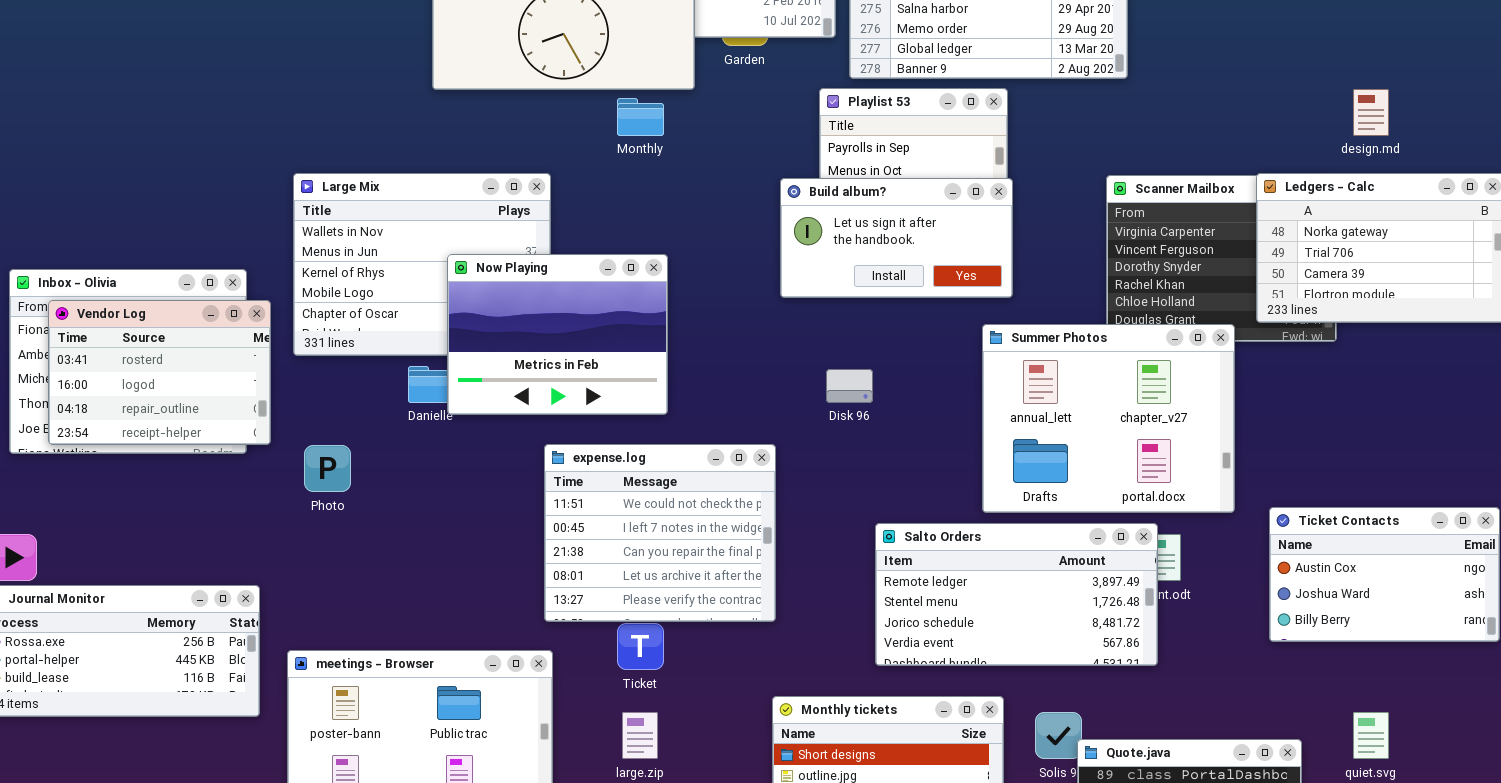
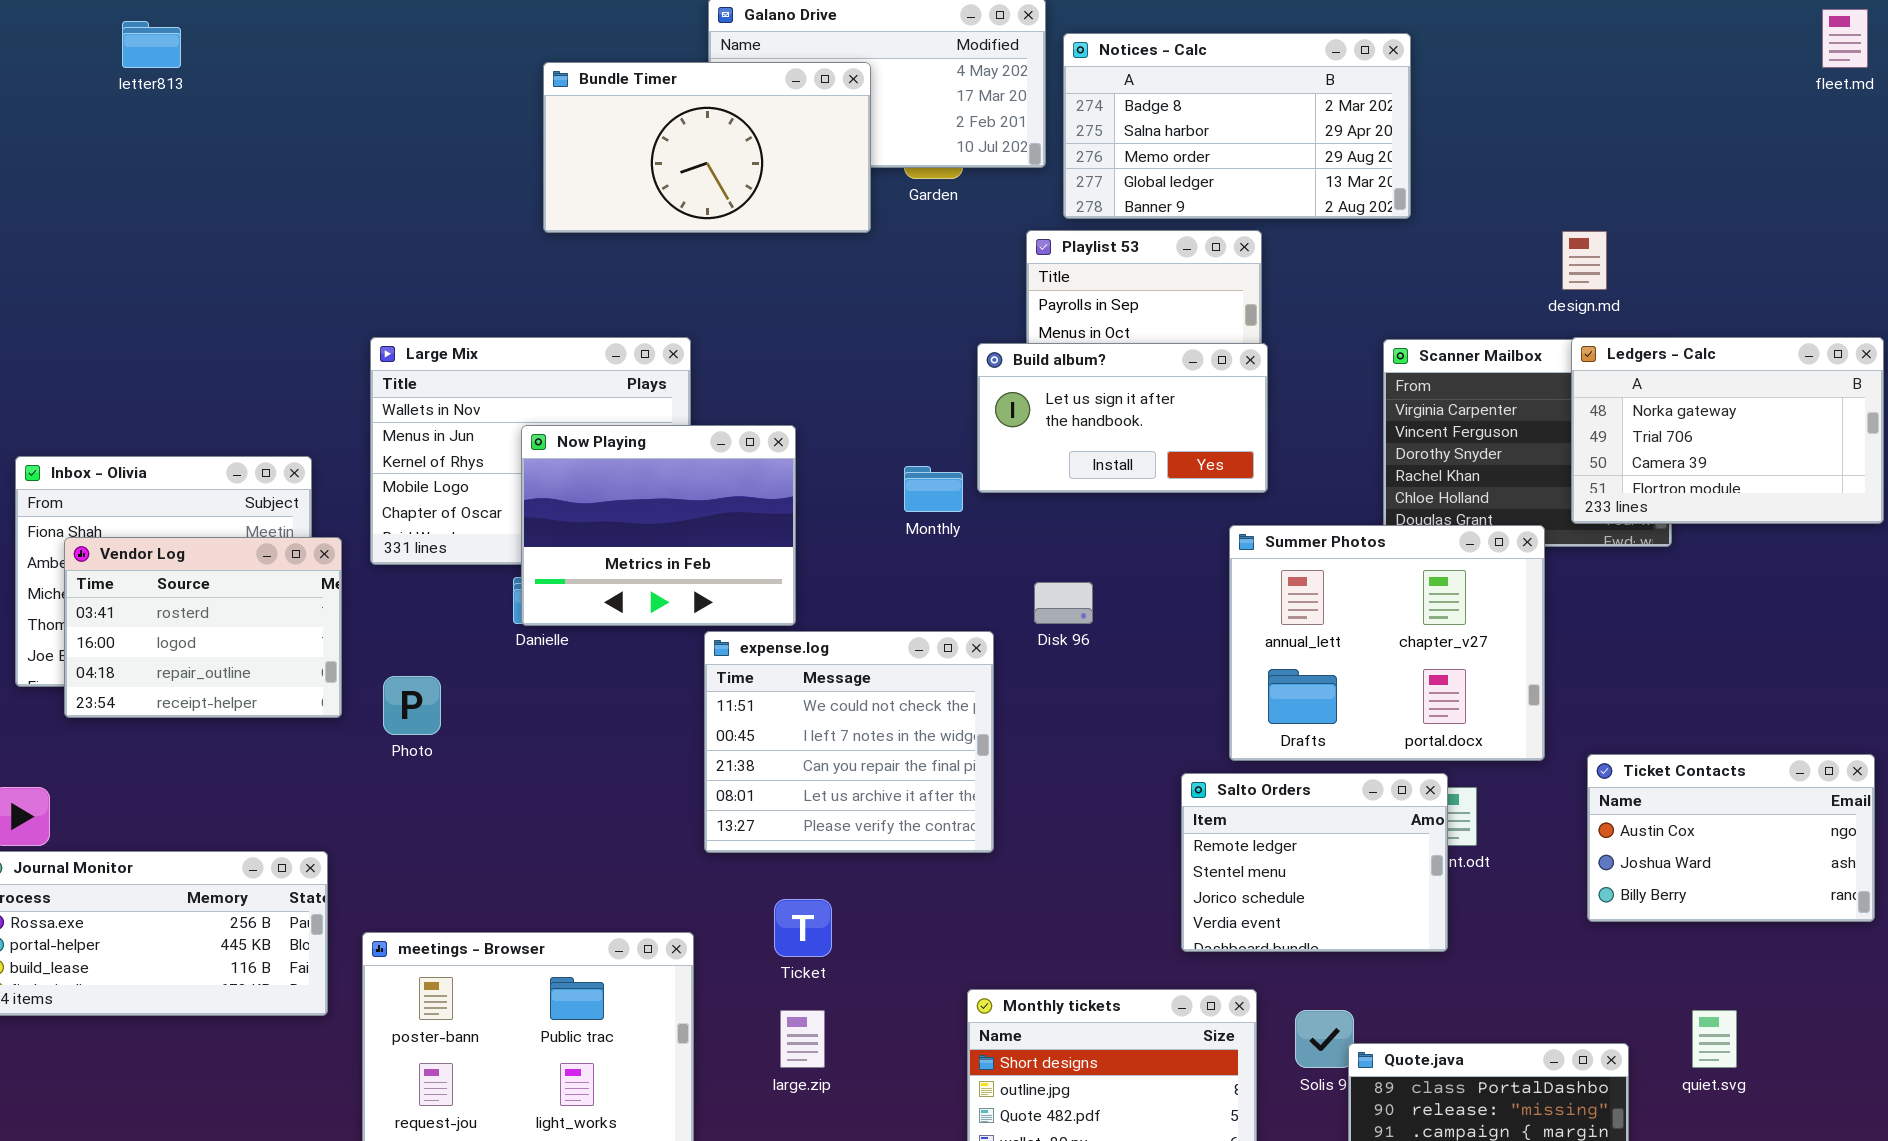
design.md: [1353,89,1389,136] -> [1562,231,1607,290], moved
Monthly: [617,98,664,136] -> [904,466,963,512], moved
Now Playing: [447,254,668,415] -> [521,425,796,626], moved
Vendor Log: [48,300,271,445] -> [64,537,342,718], moved
expense.log: [544,444,776,622] -> [704,631,994,853], moved
Salto Orders: [875,523,1158,666] -> [1181,773,1448,952], resized

